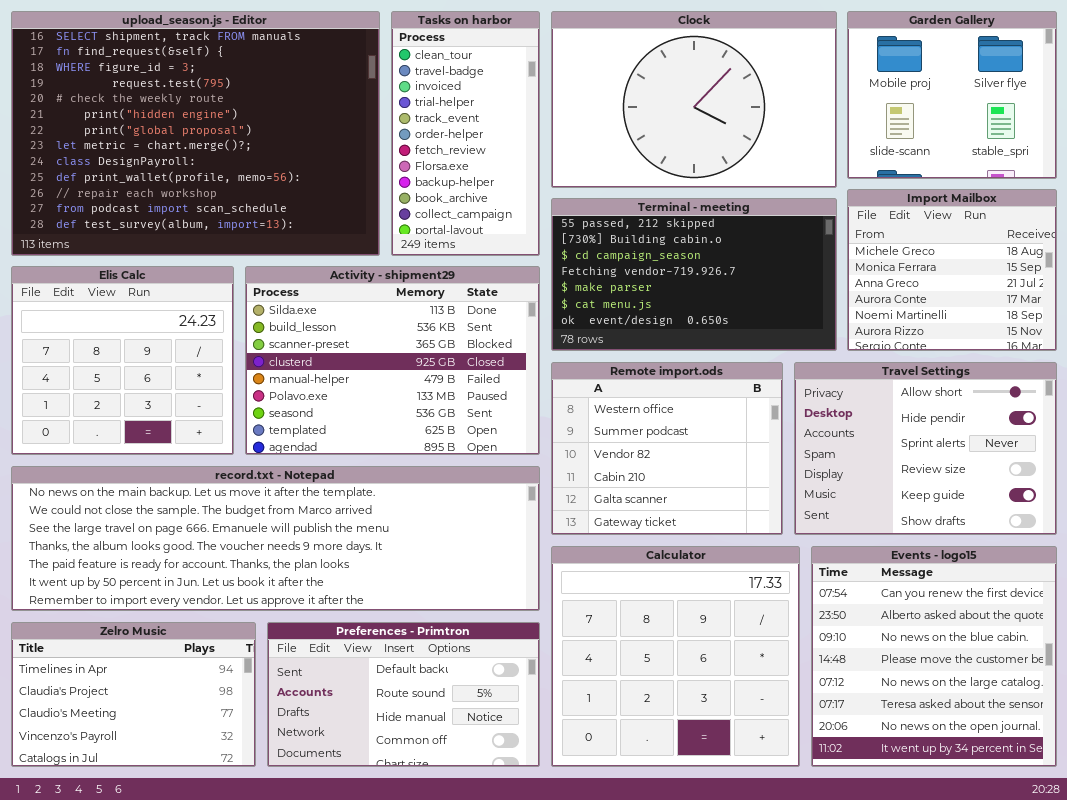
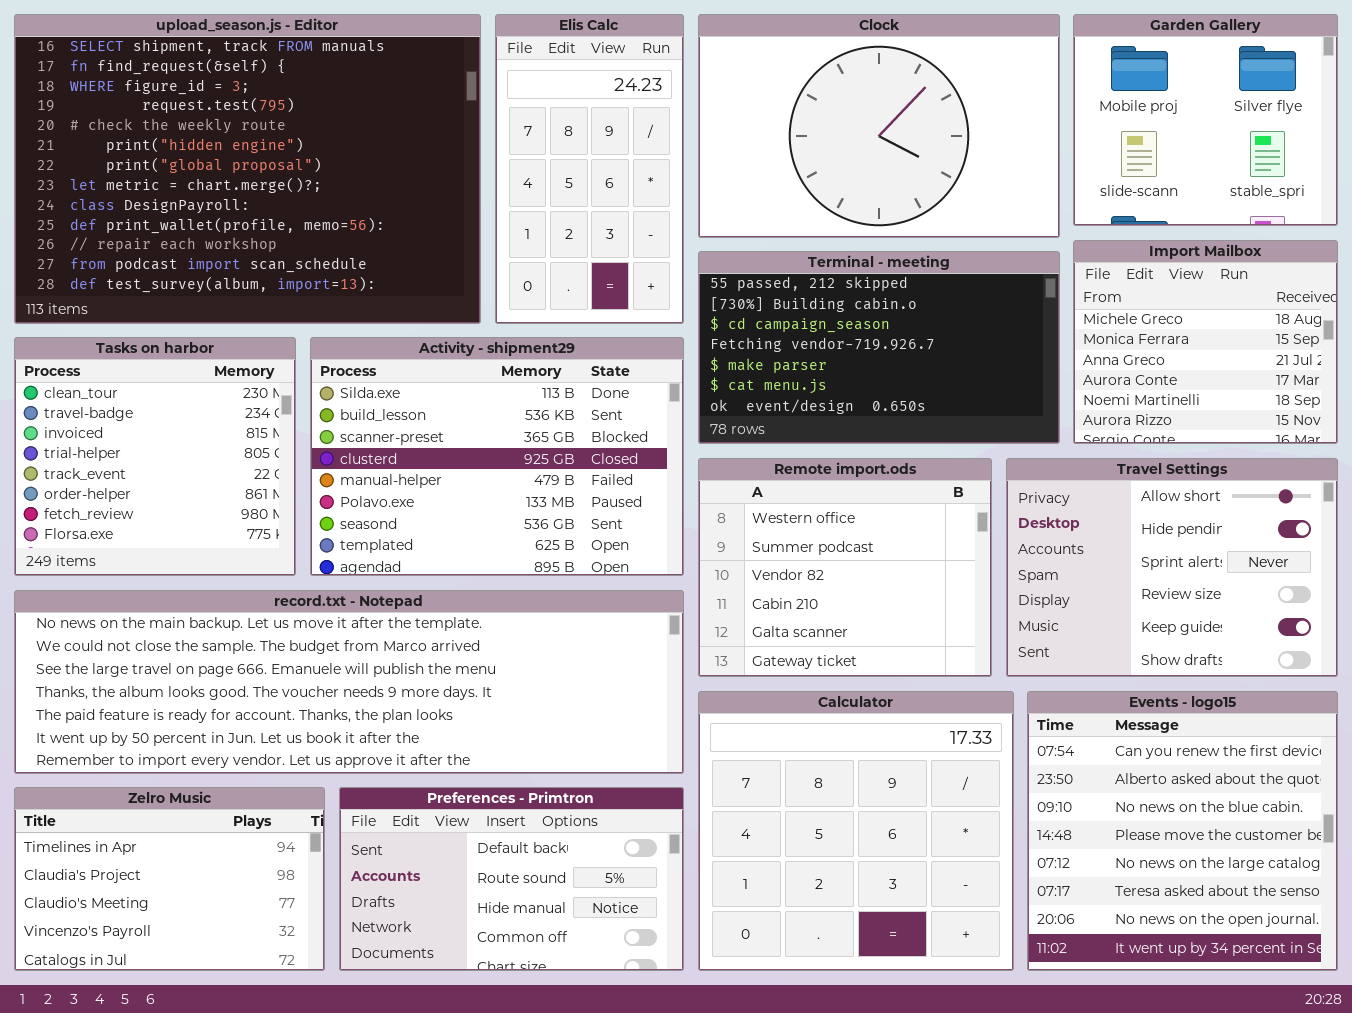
Tasks on harbor: [391,11,540,256] -> [14,337,296,576], moved, resized
Elis Calc: [11,266,234,455] -> [495,14,684,324], moved, resized

